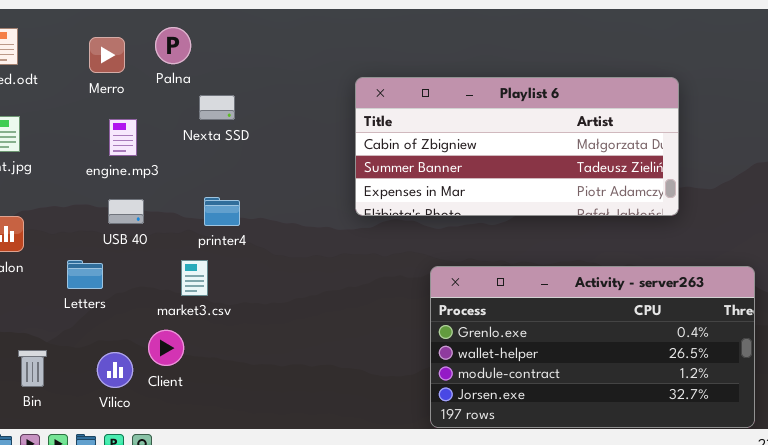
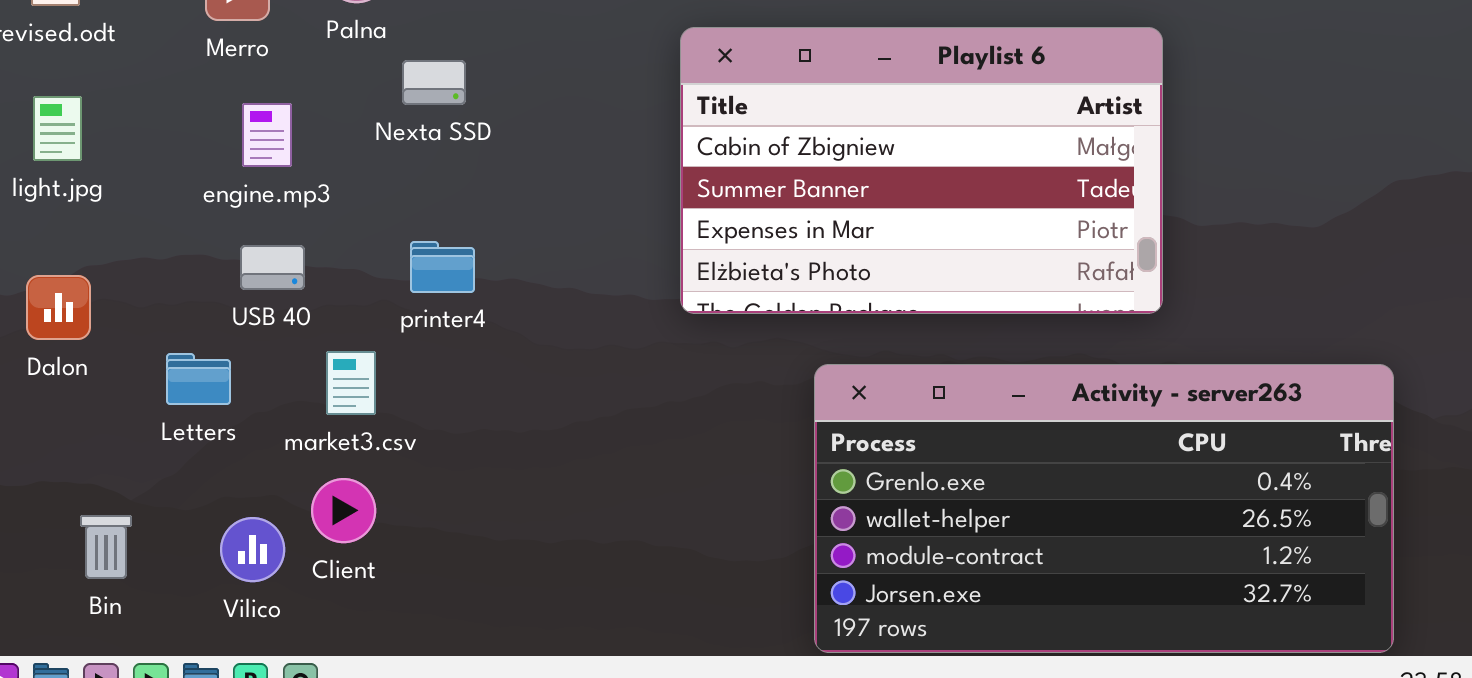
Playlist 6: [355,77,679,216] -> [680,27,1163,314], resized
market3.csv: [181,260,208,296] -> [326,351,376,415], moved

